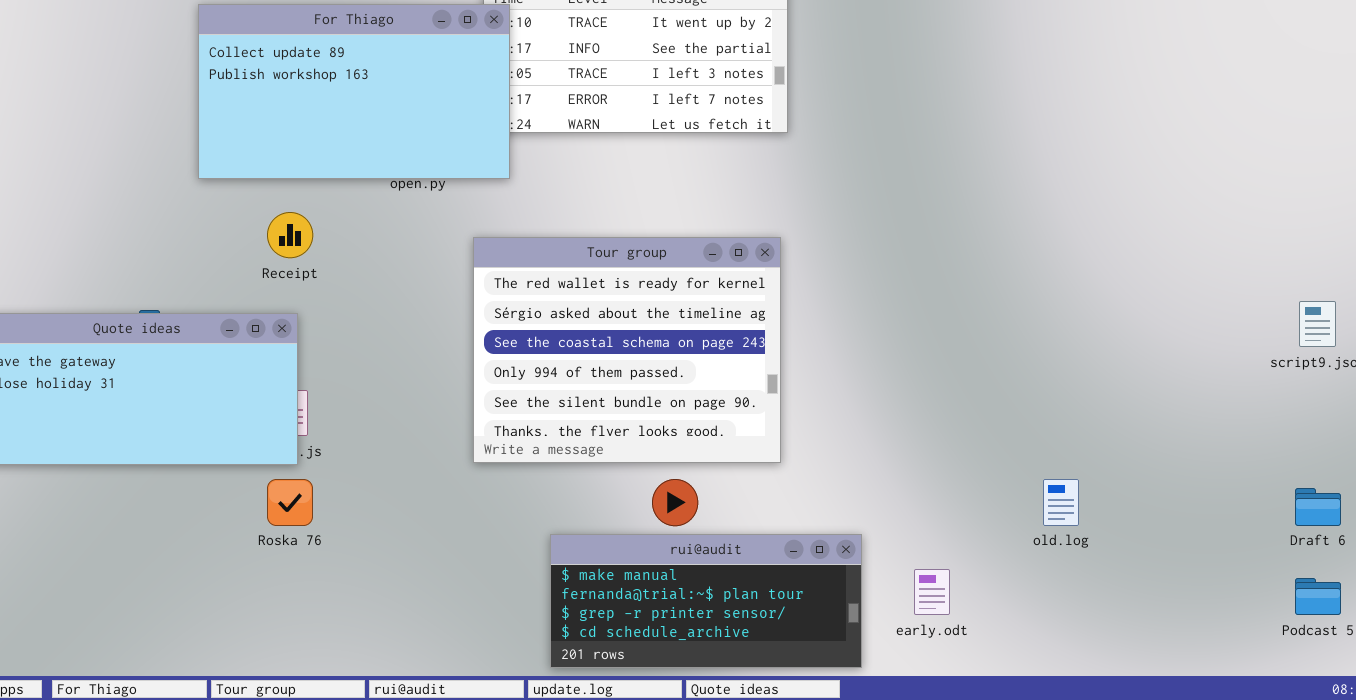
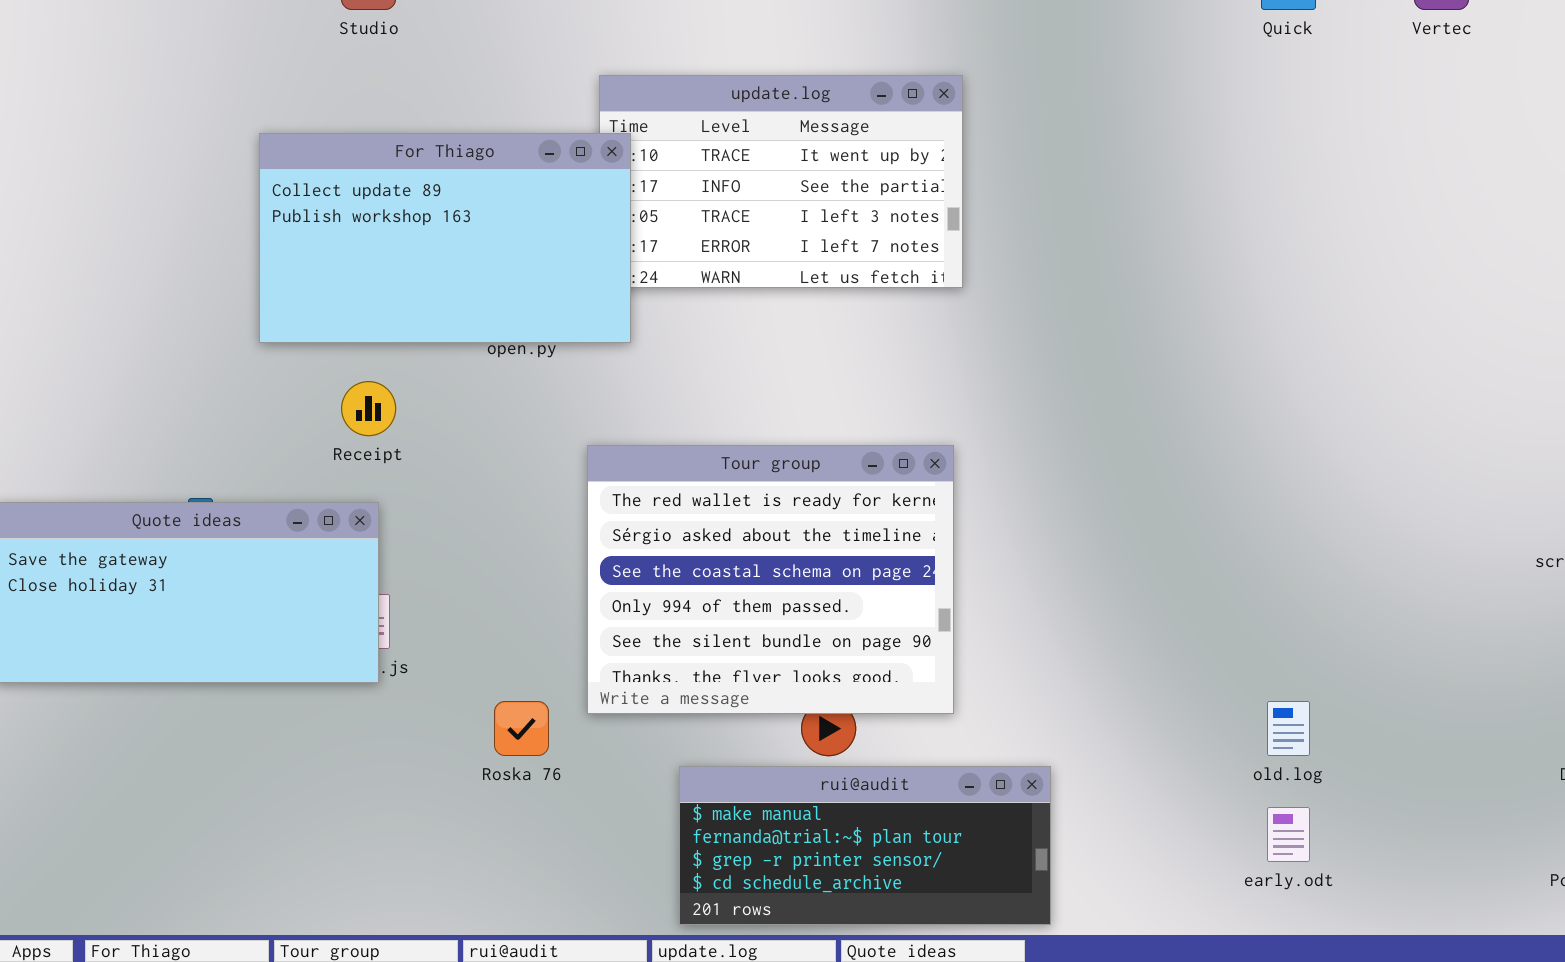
Tour group: [473,237,781,463] -> [587,445,954,714], moved
Roska 76: [267,479,313,526] -> [494,701,549,756], moved
early.odt: [914,569,950,615] -> [1267,807,1310,862], moved

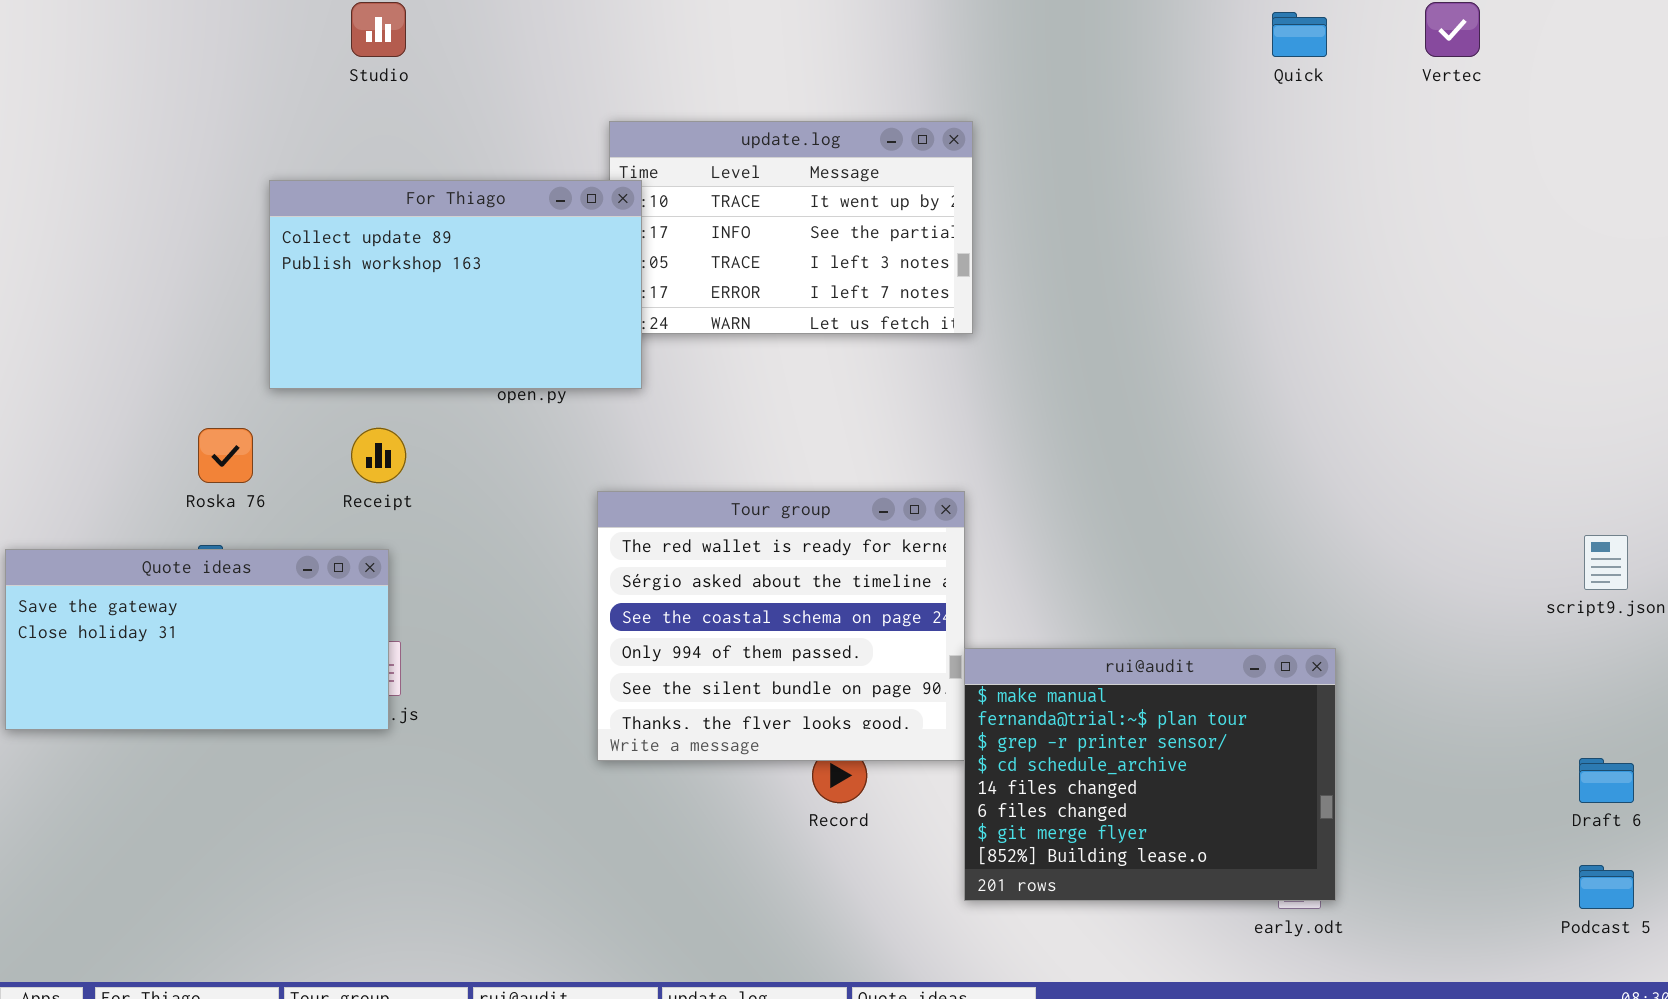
Roska 76: [494,701,549,756] -> [198,428,253,483], moved
rui@audit: [679,766,1051,925] -> [964,648,1336,901], moved, resized

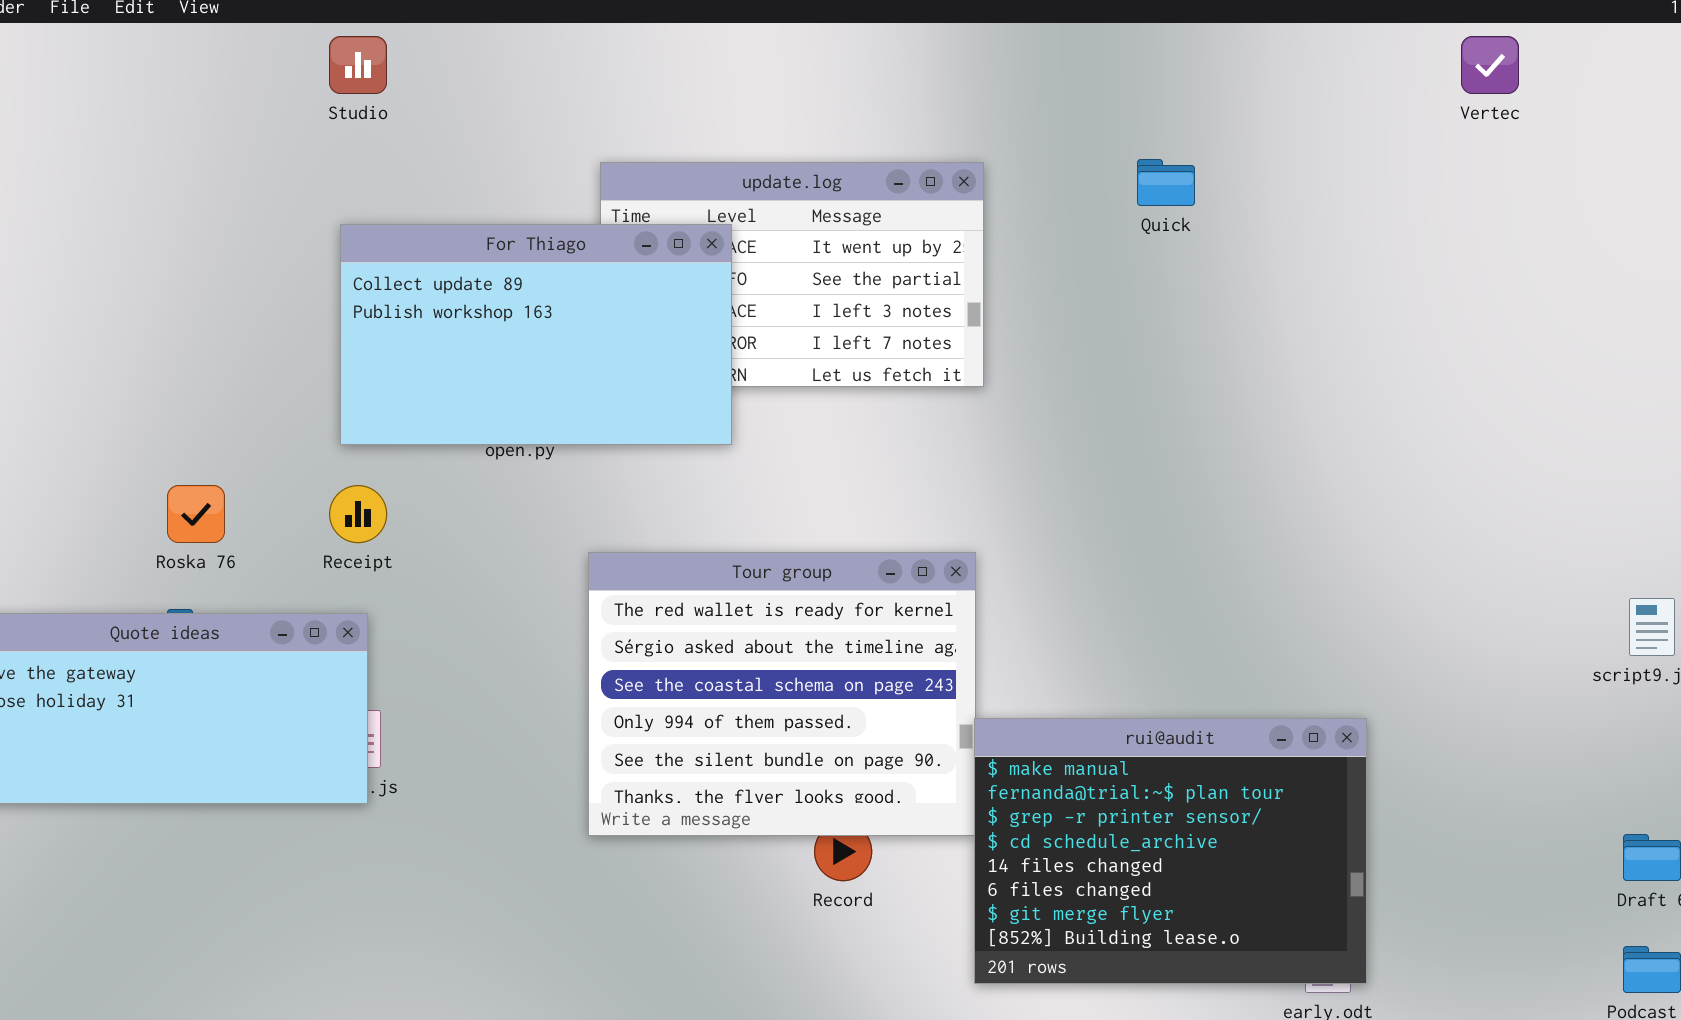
Quick: [1272,12,1327,57] -> [1137,159,1195,206], moved
For Thiago: [269,180,642,389] -> [340,224,732,445], moved

